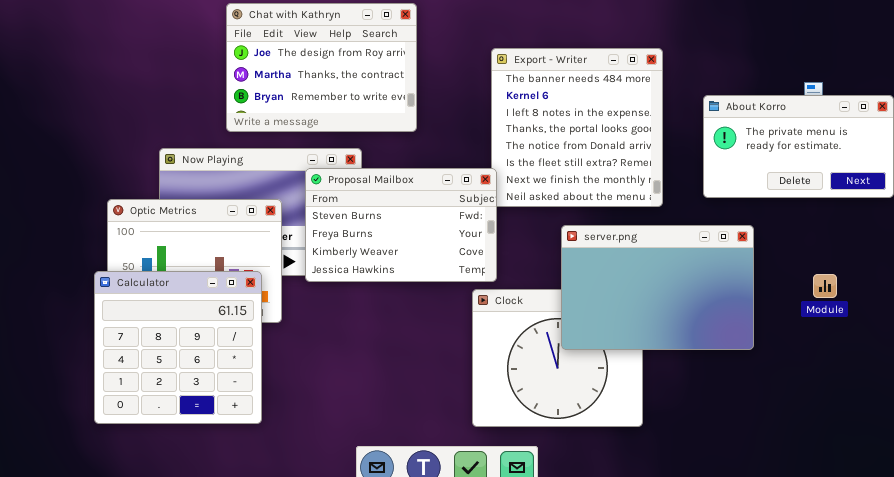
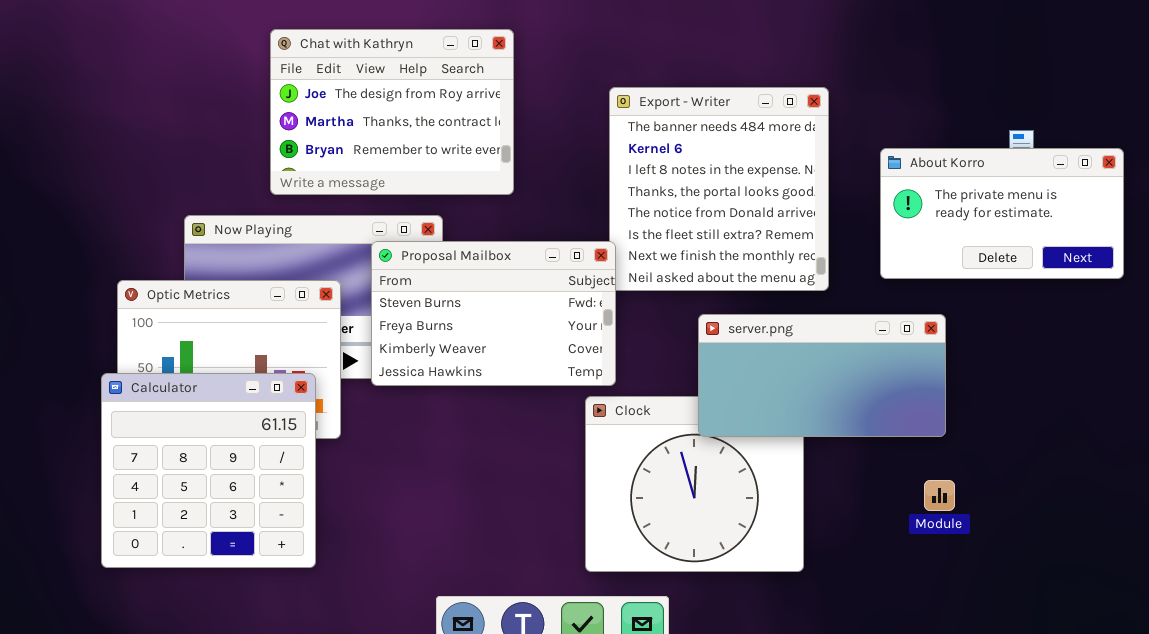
server.png: [561,225,754,350] -> [698,314,946,437], resized
Module: [813,274,837,298] -> [924,480,955,511], moved

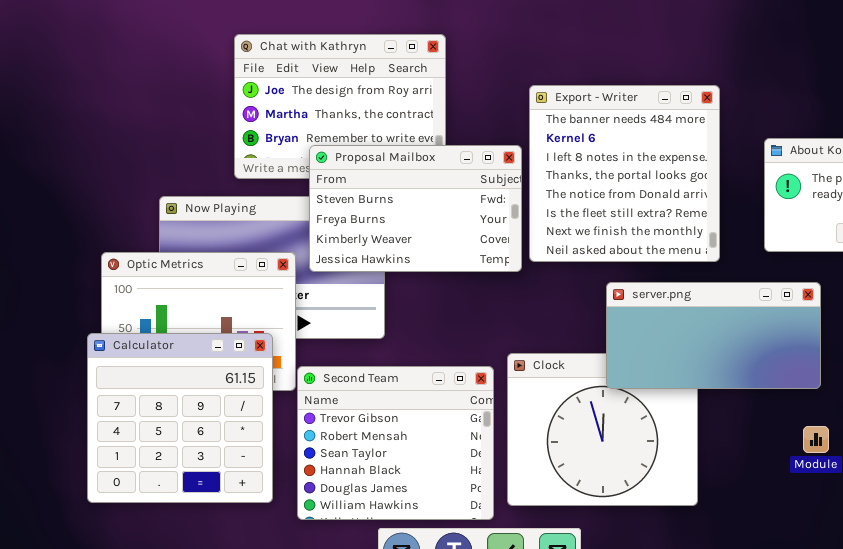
Proposal Mailbox: [371,241,616,386] -> [309,145,522,272], moved
Second Team: none -> [297,366,494,520], opened

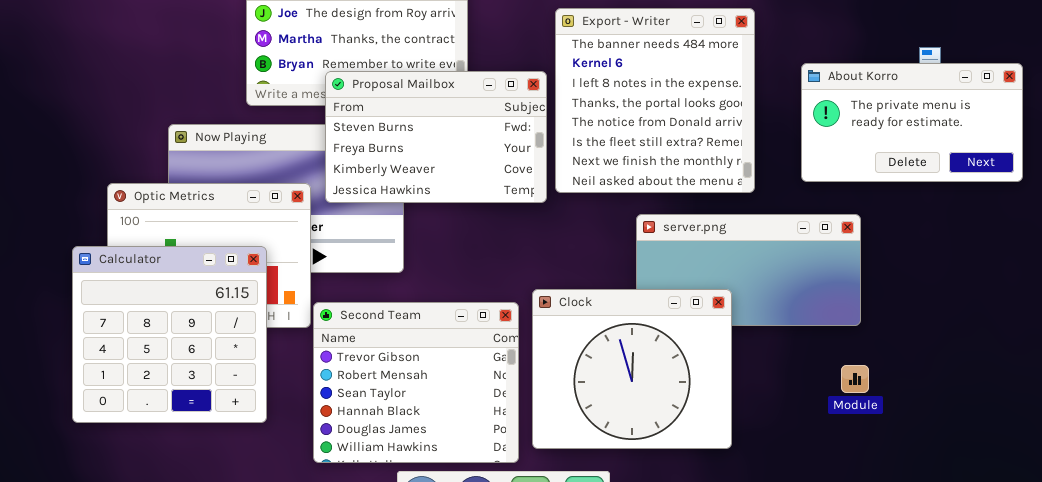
Calculator: [87,333,273,503] -> [72,246,267,423], moved
Clock: [507,353,698,506] -> [532,289,732,449], raised

